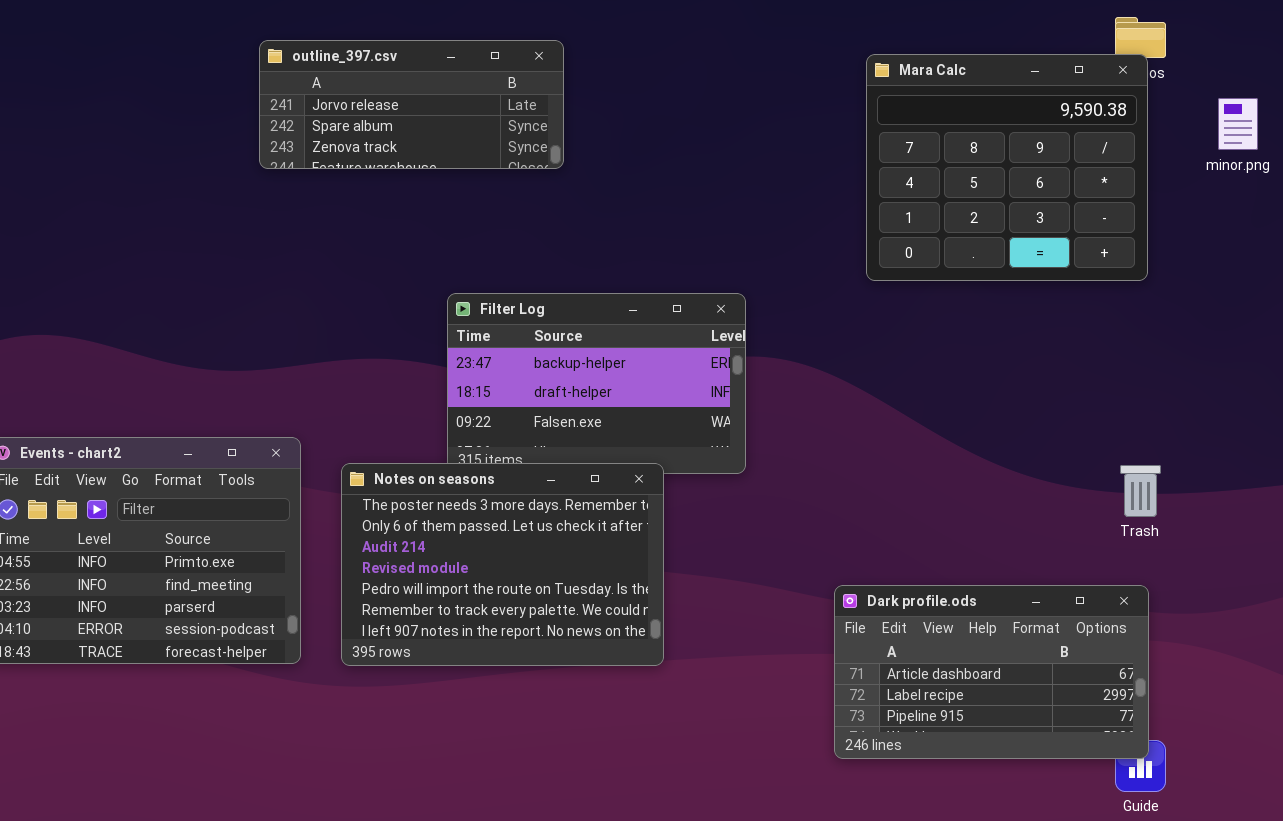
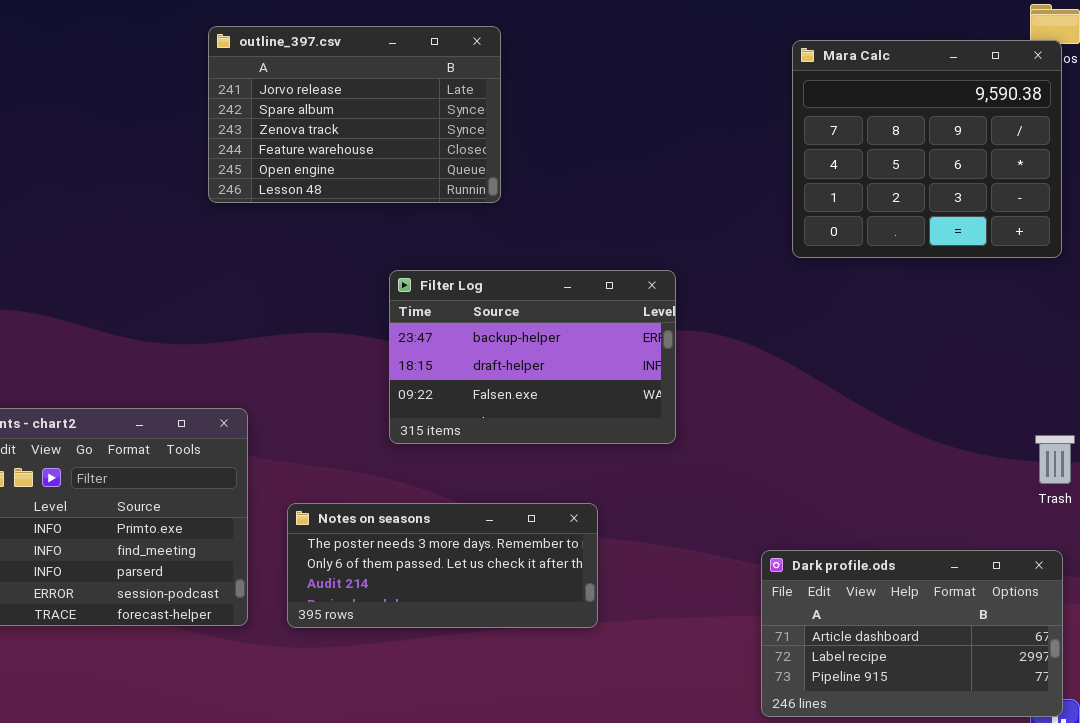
outline_397.csv: [259,40,564,169] -> [208,26,501,203], resized
Notes on seasons: [341,463,664,666] -> [287,503,598,628], resized

